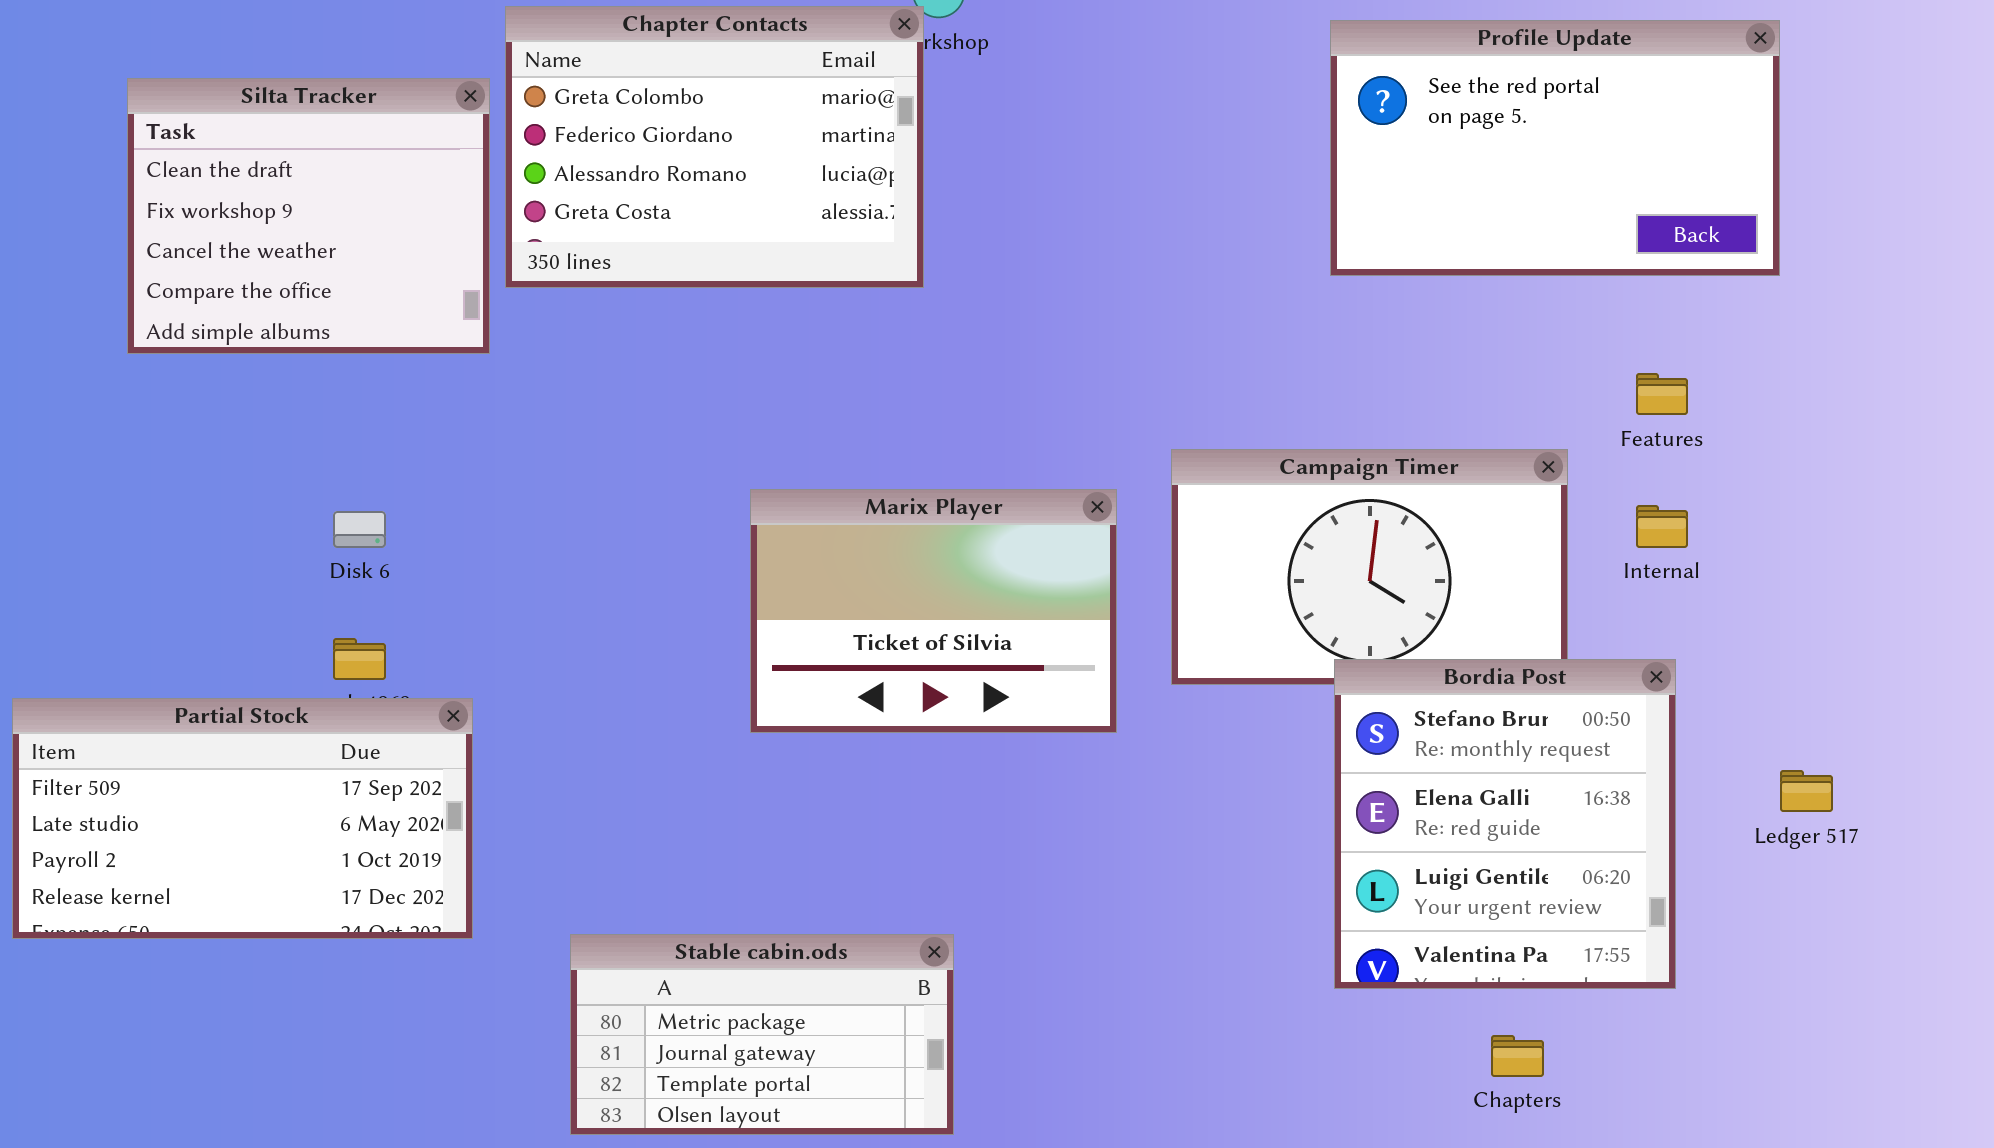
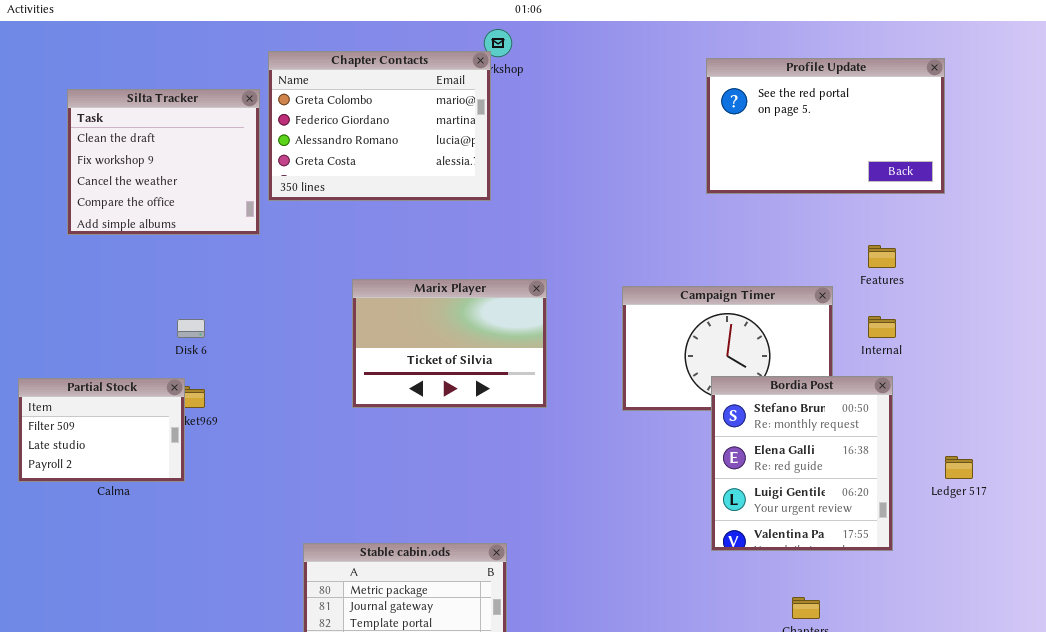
Marix Player: [750,489,1117,733] -> [352,279,547,408], moved
Bordia Post: [1334,659,1676,989] -> [711,376,893,551], moved
Partial Stock: [12,698,473,939] -> [18,378,185,482], moved, resized

